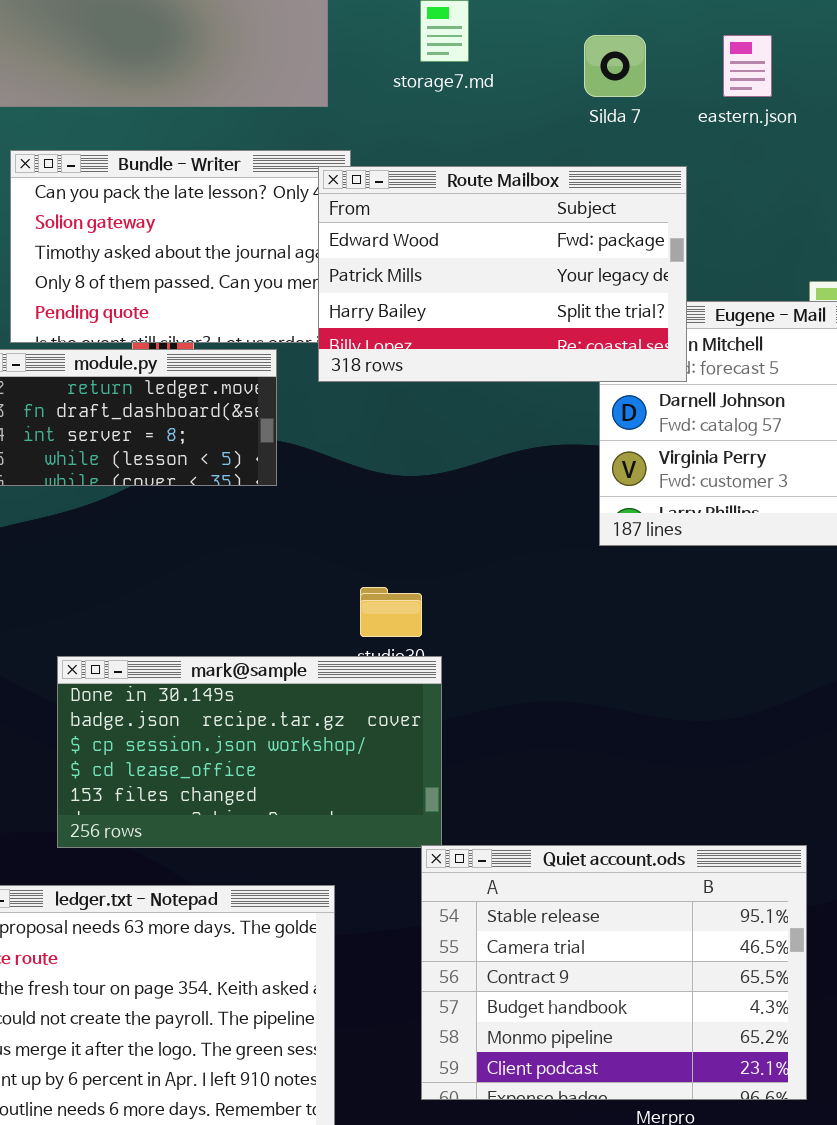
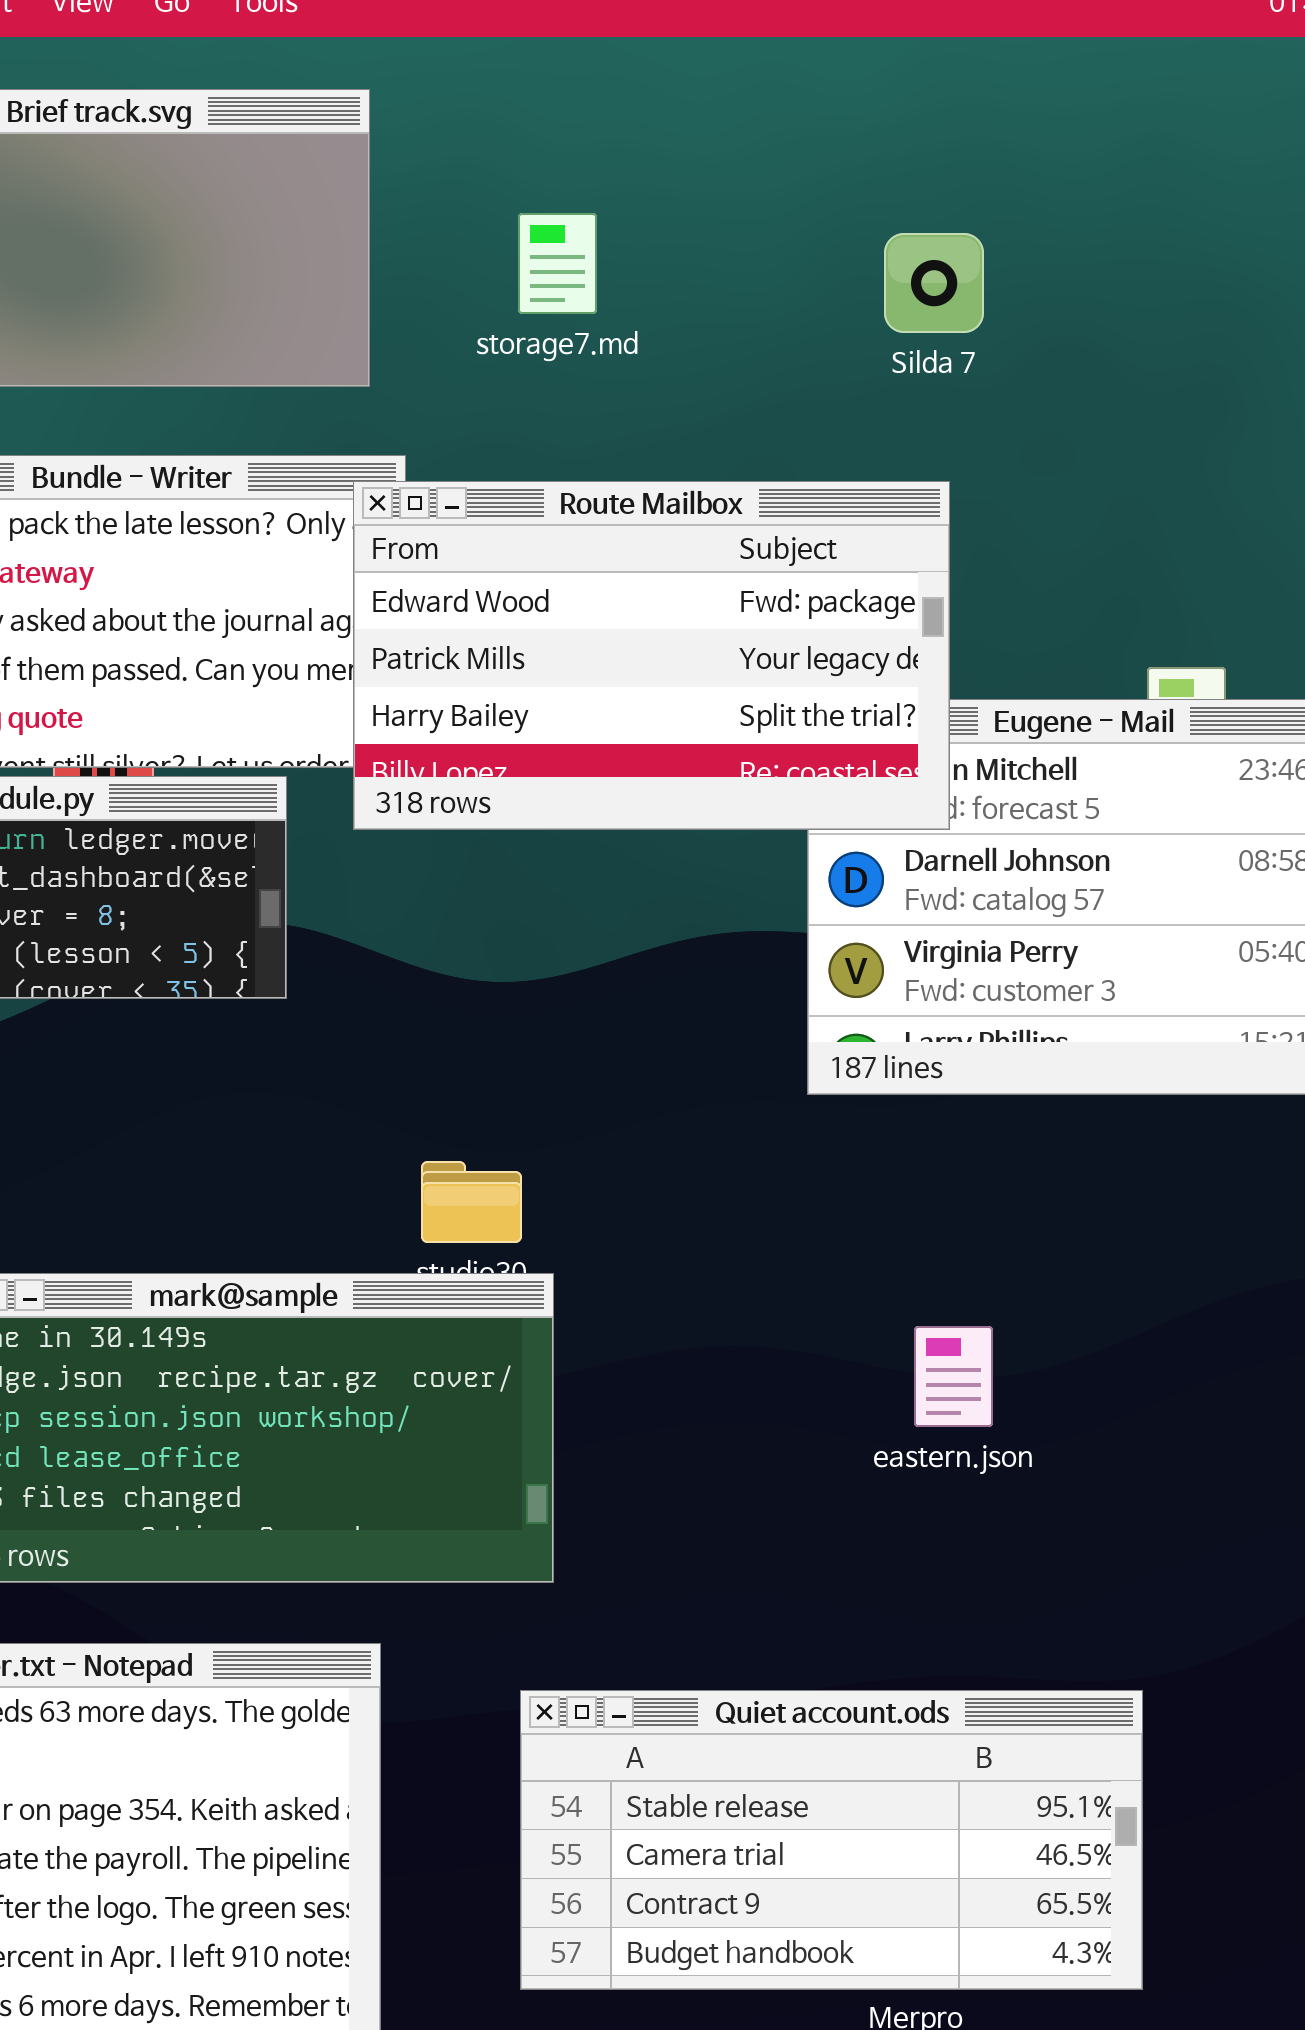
Silda 7: [584,35,646,97] -> [884,233,984,333], moved
eastern.json: [723,35,772,97] -> [914,1326,993,1427], moved
Quiet account.ods: [421,845,807,1100] -> [520,1690,1143,1990], resized

